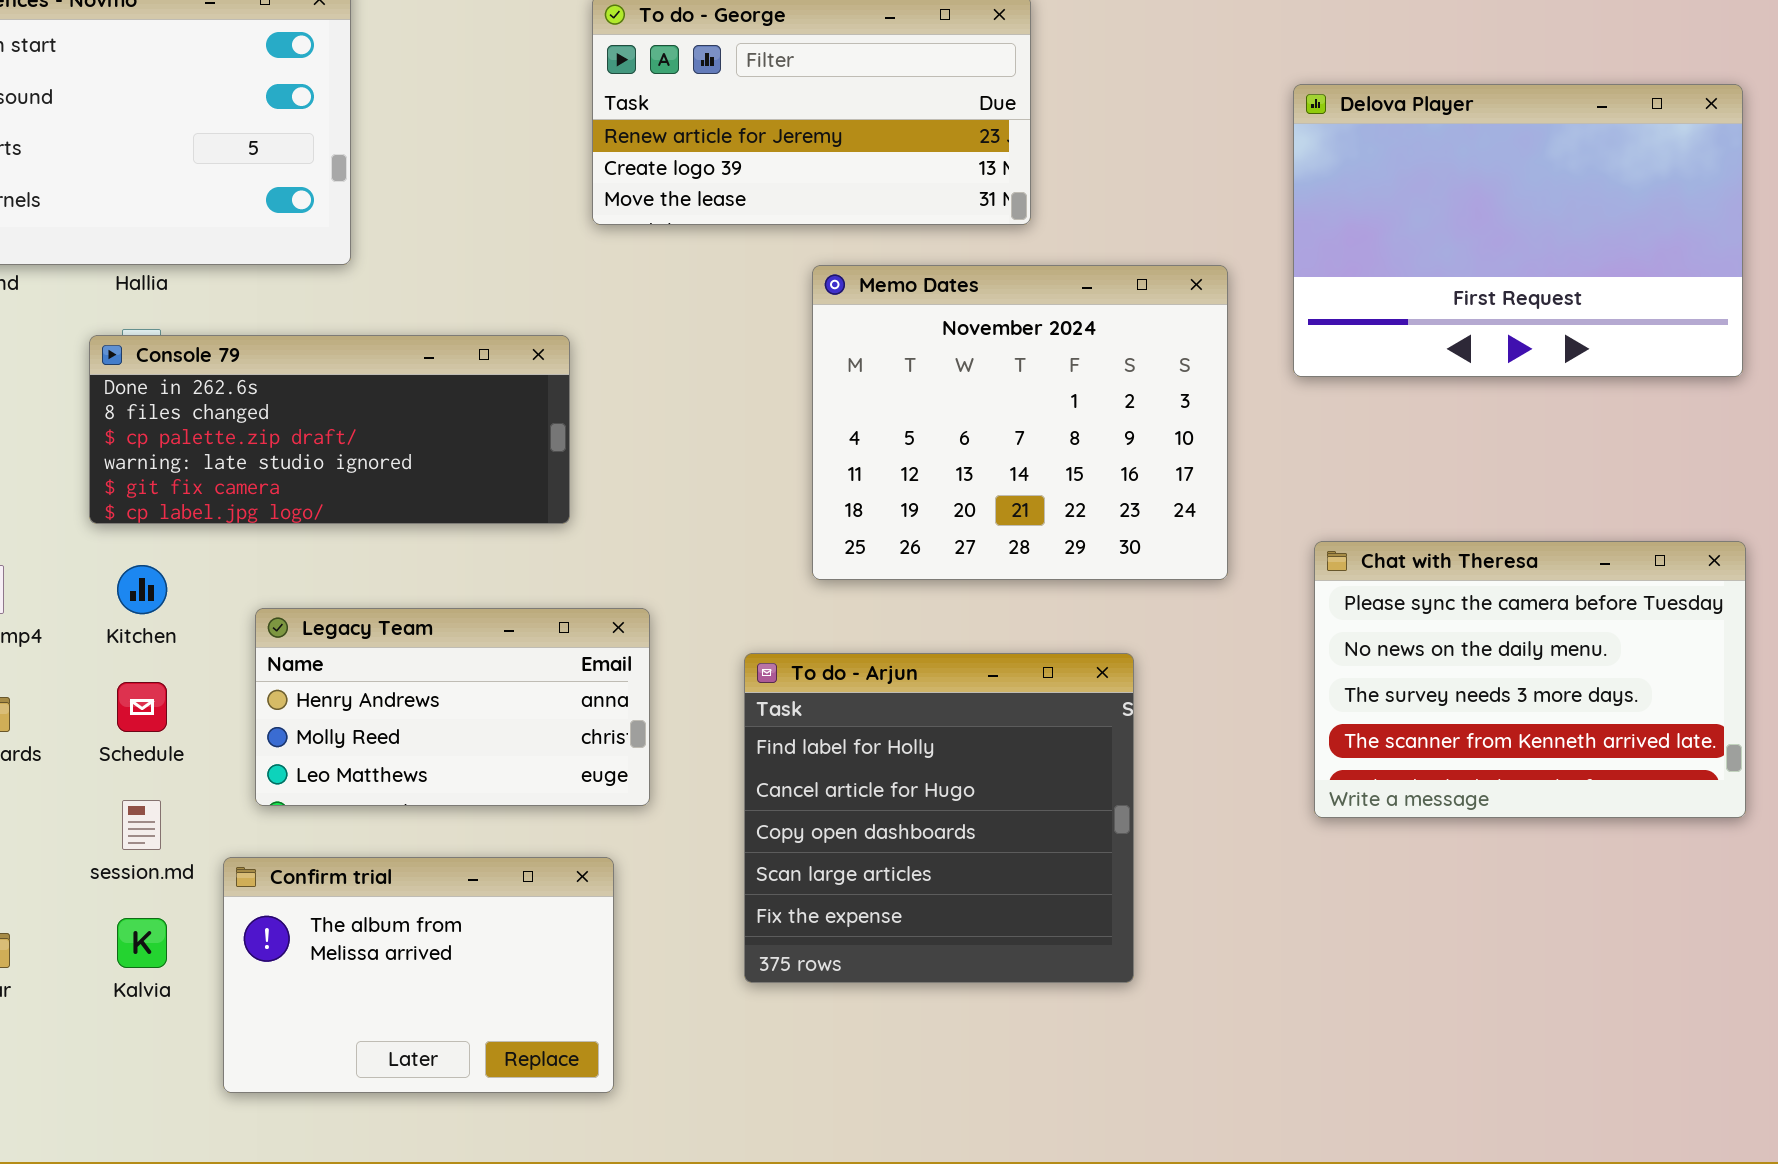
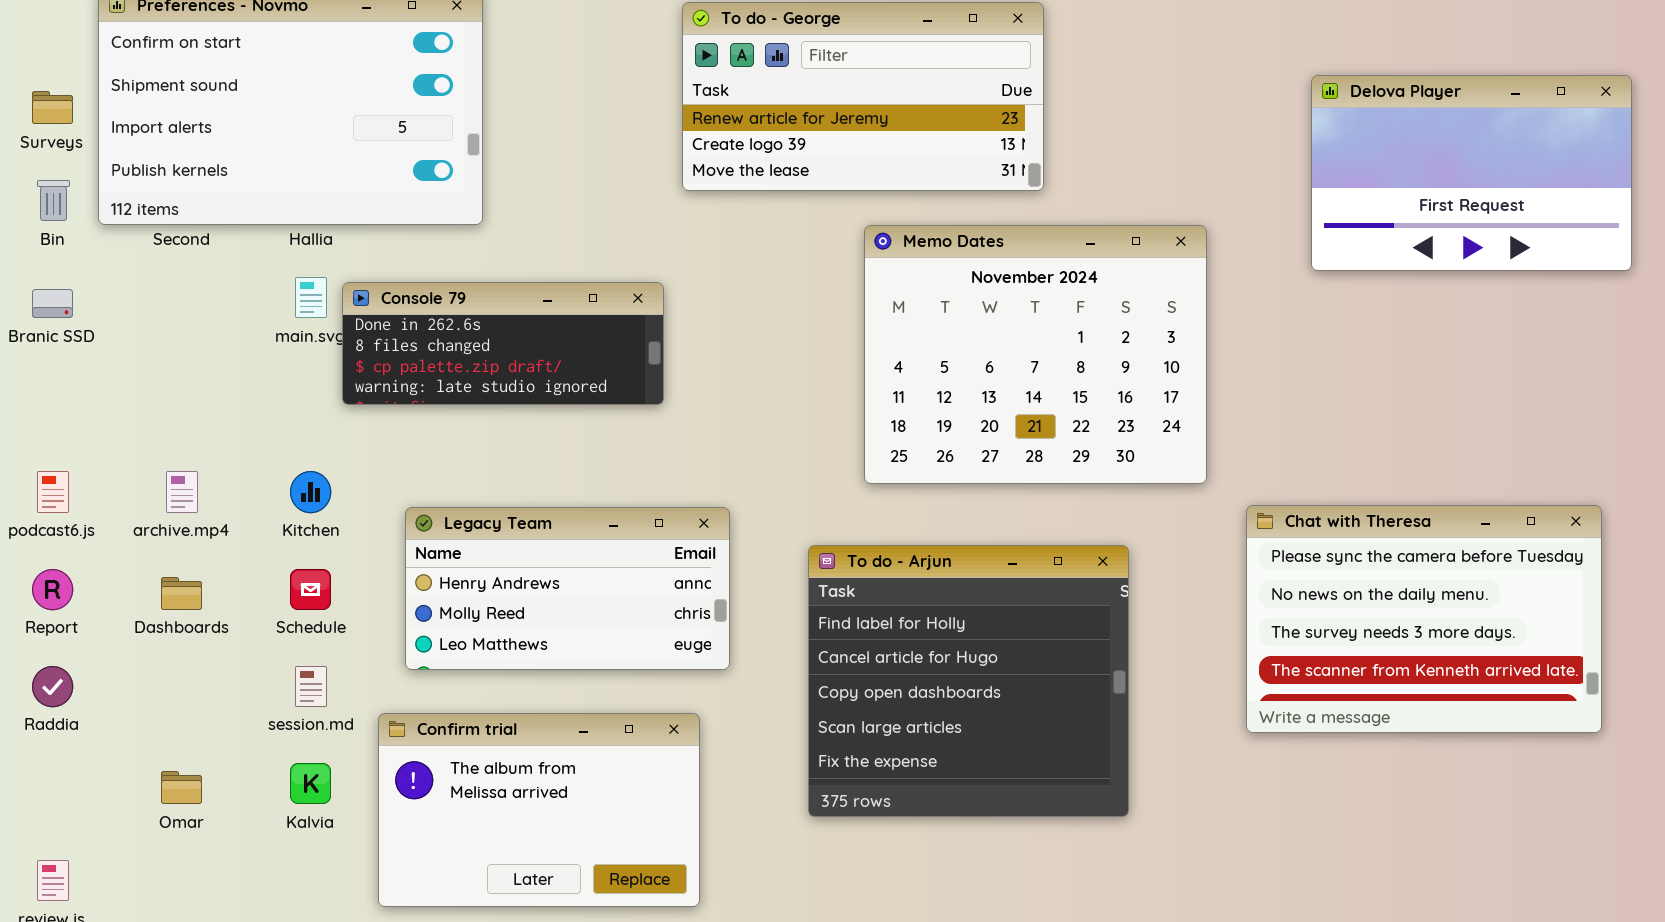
Delova Player: [1293,84,1743,377] -> [1311,75,1632,271], resized
Console 79: [89,335,570,524] -> [342,282,664,405], resized
Chat with Theresa: [1314,541,1746,818] -> [1246,505,1602,733], moved

